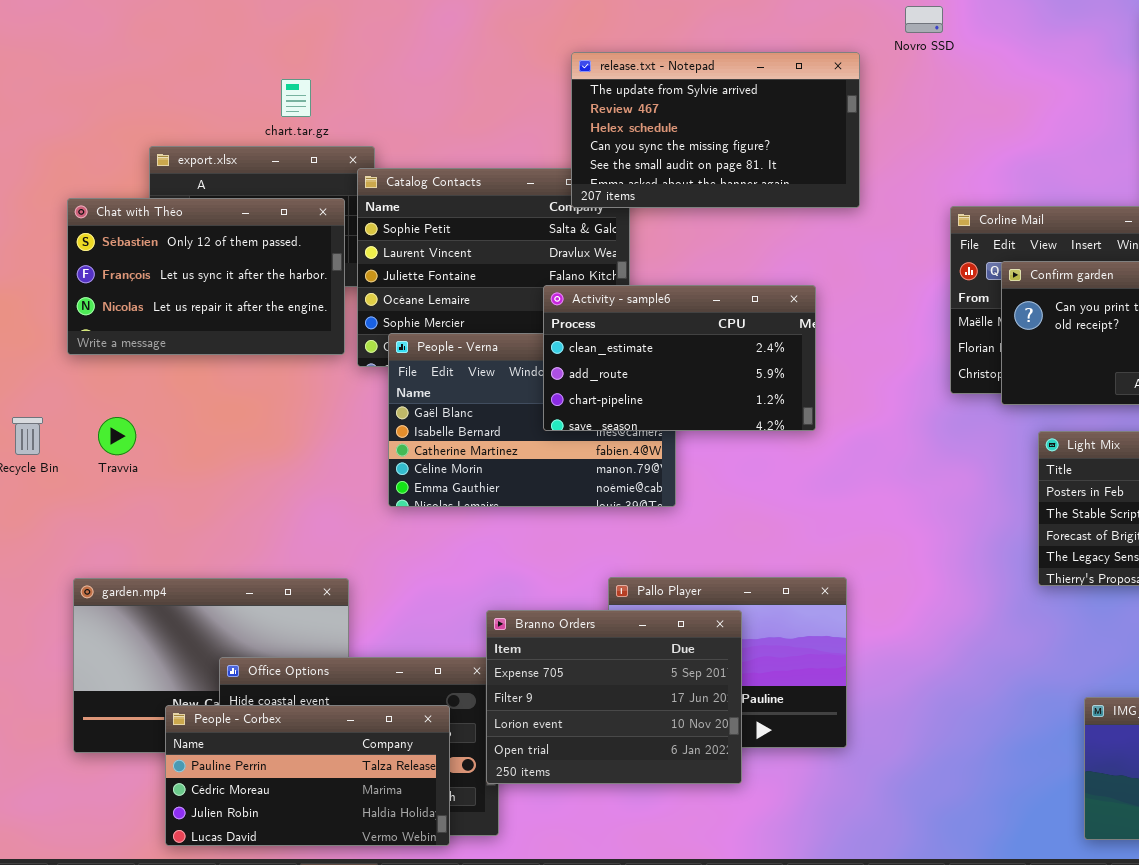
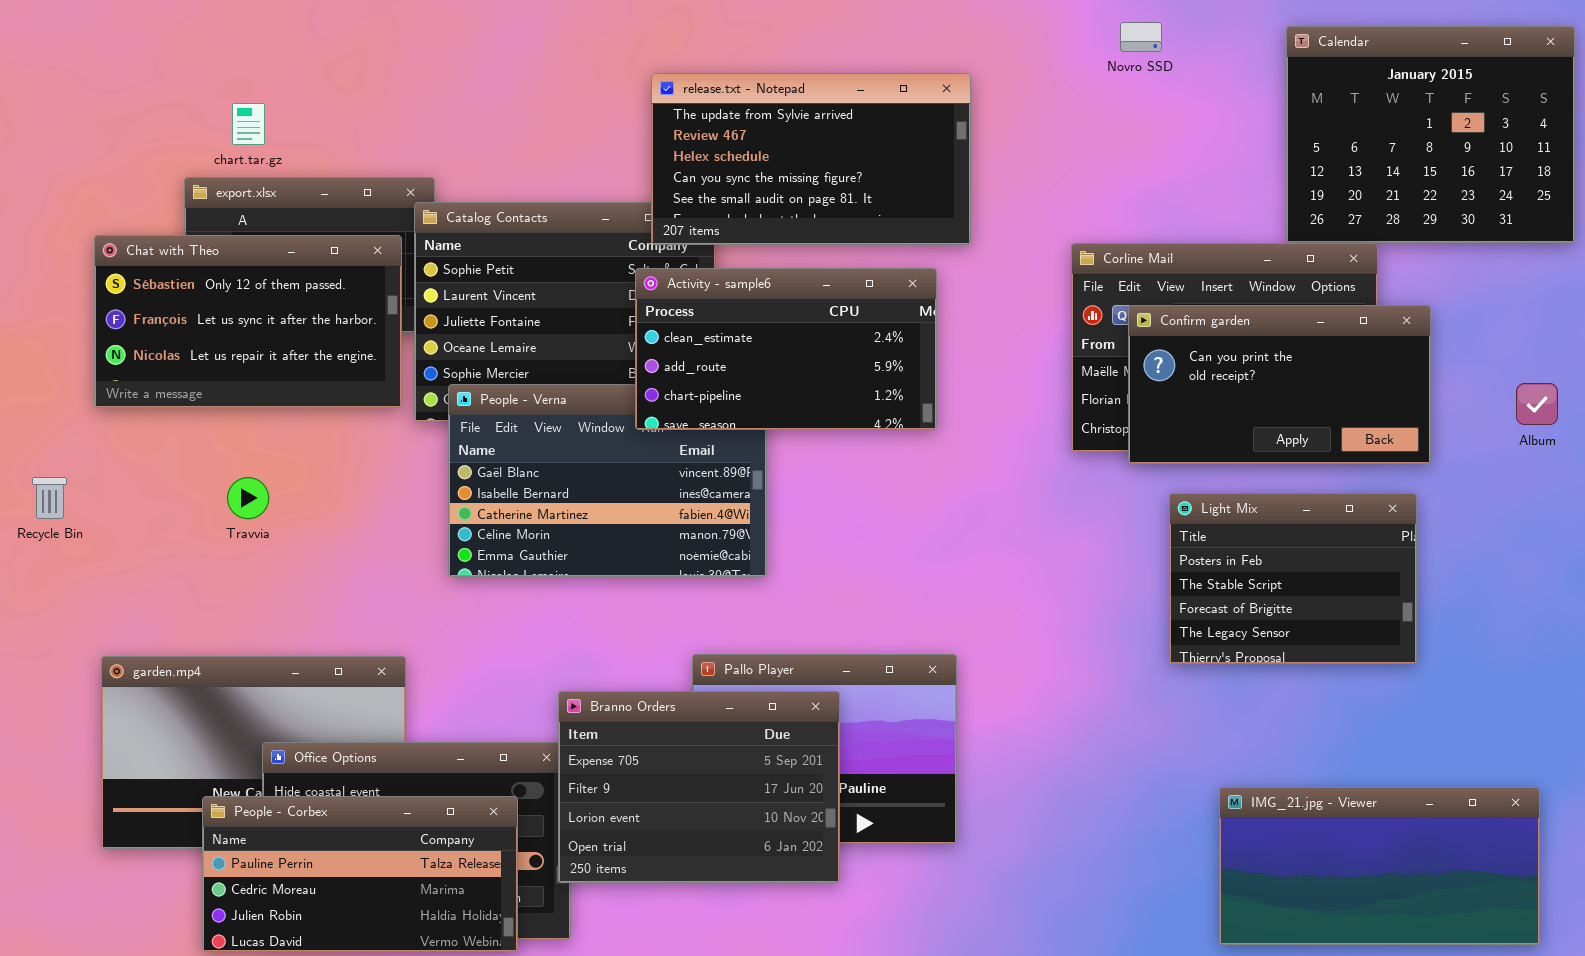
Novro SSD: [905,6,943,33] -> [1120,22,1162,52], moved
chart.tar.gz: [281,79,311,117] -> [232,103,265,145], moved
Activity - sample6: [543,285,816,431] -> [635,268,937,430], moved
Travvia: [98,417,136,455] -> [227,477,269,519], moved

